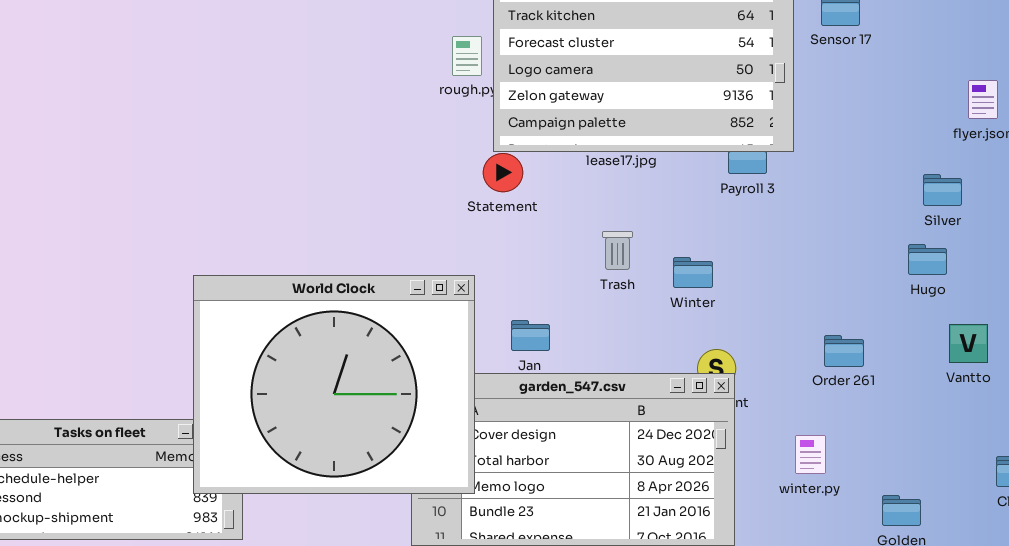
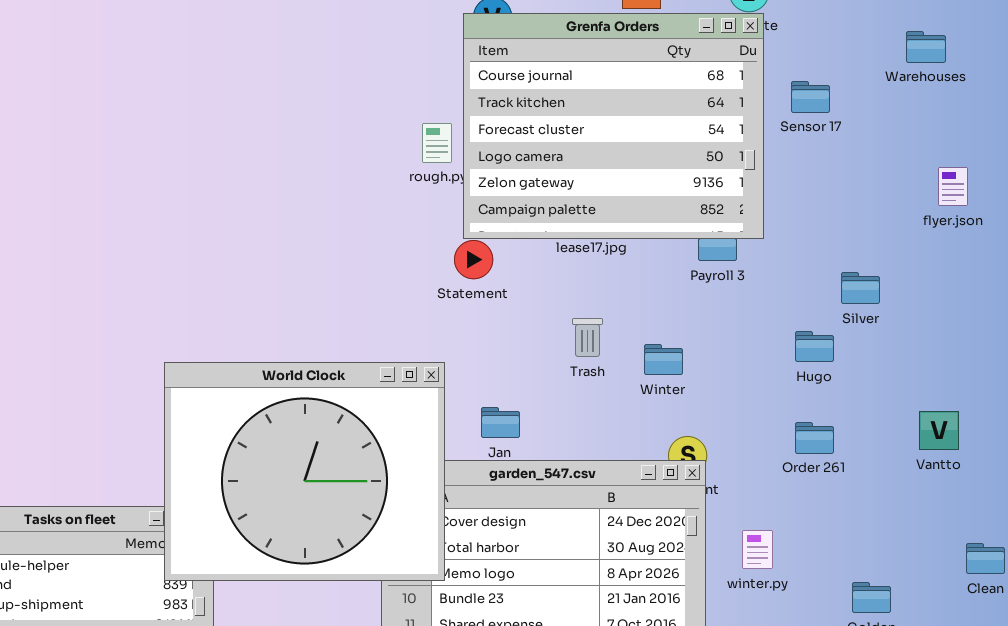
Silver: [923,174,962,206] -> [841,272,880,304], moved
Hugo: [908,244,947,275] -> [795,331,834,362], moved
winter.py: [795,435,826,474] -> [742,530,773,569], moved

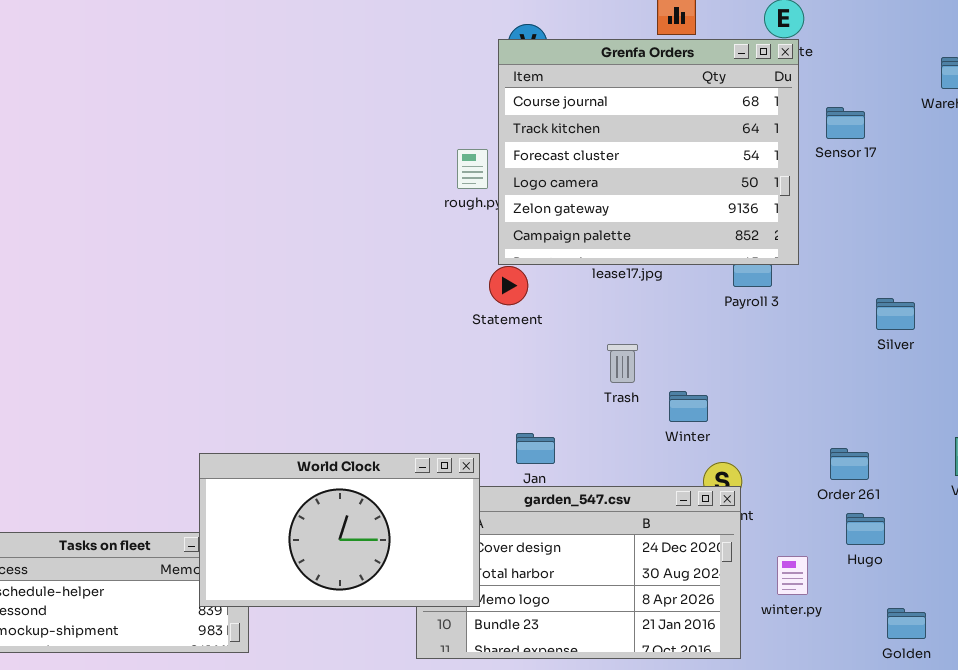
Hugo: [795,331,834,362] -> [846,513,885,545], moved
Winter: [644,344,683,375] -> [669,391,708,422], moved
World Clock: [164,362,445,581] -> [199,453,480,607], resized

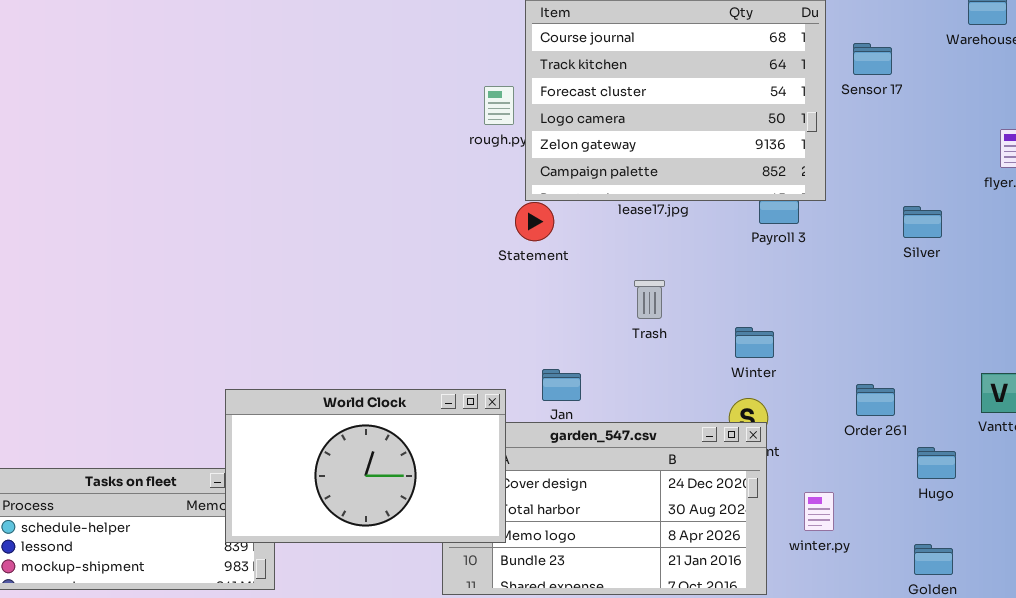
Silver: [876,298,915,330] -> [903,206,942,238], moved
Winter: [669,391,708,422] -> [735,327,774,358], moved
Hugo: [846,513,885,545] -> [917,447,956,479], moved

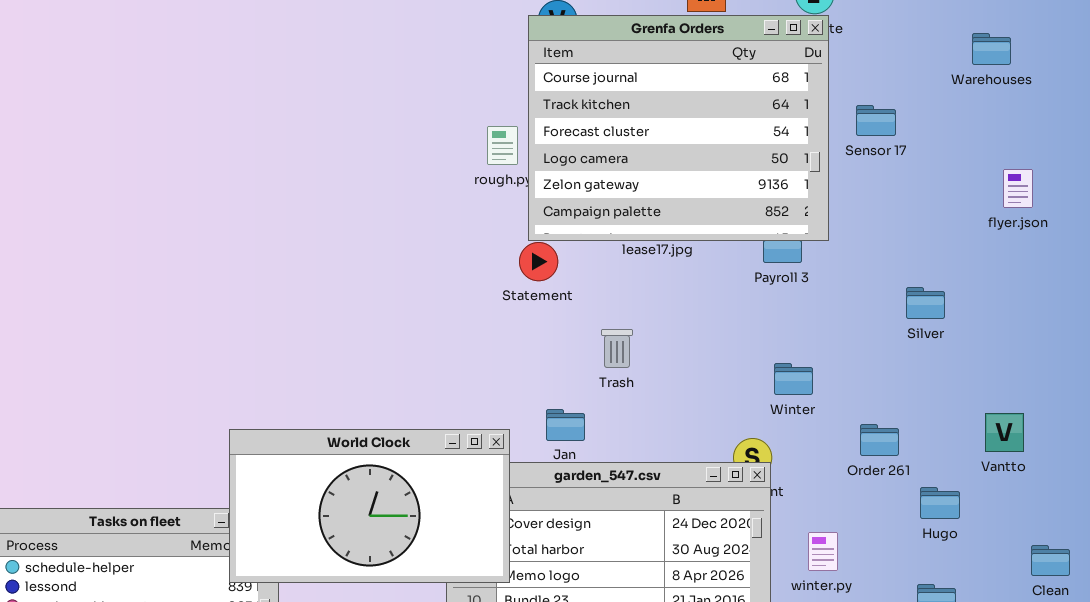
Sensor 17: [853,43,892,75] -> [856,105,896,136], moved
Silver: [903,206,942,238] -> [906,287,945,319], moved
Trash: [634,280,665,319] -> [601,329,633,368], moved
Winter: [735,327,774,358] -> [774,363,813,395], moved

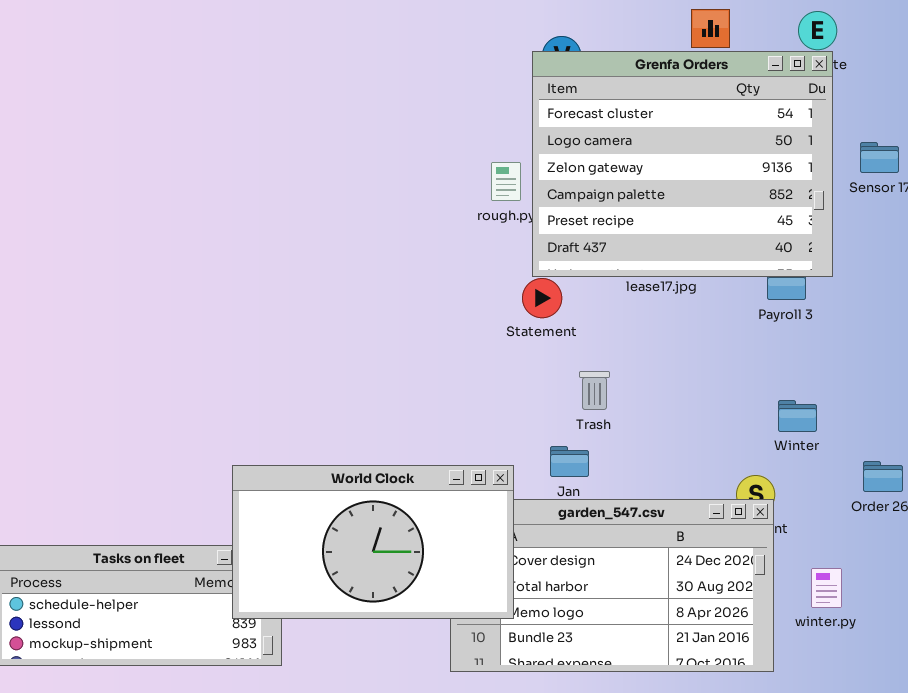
Grenfa Orders: [528,15,829,241] -> [532,51,833,277], scrolled down 2 rows
Trash: [601,329,633,368] -> [579,371,610,410], moved

